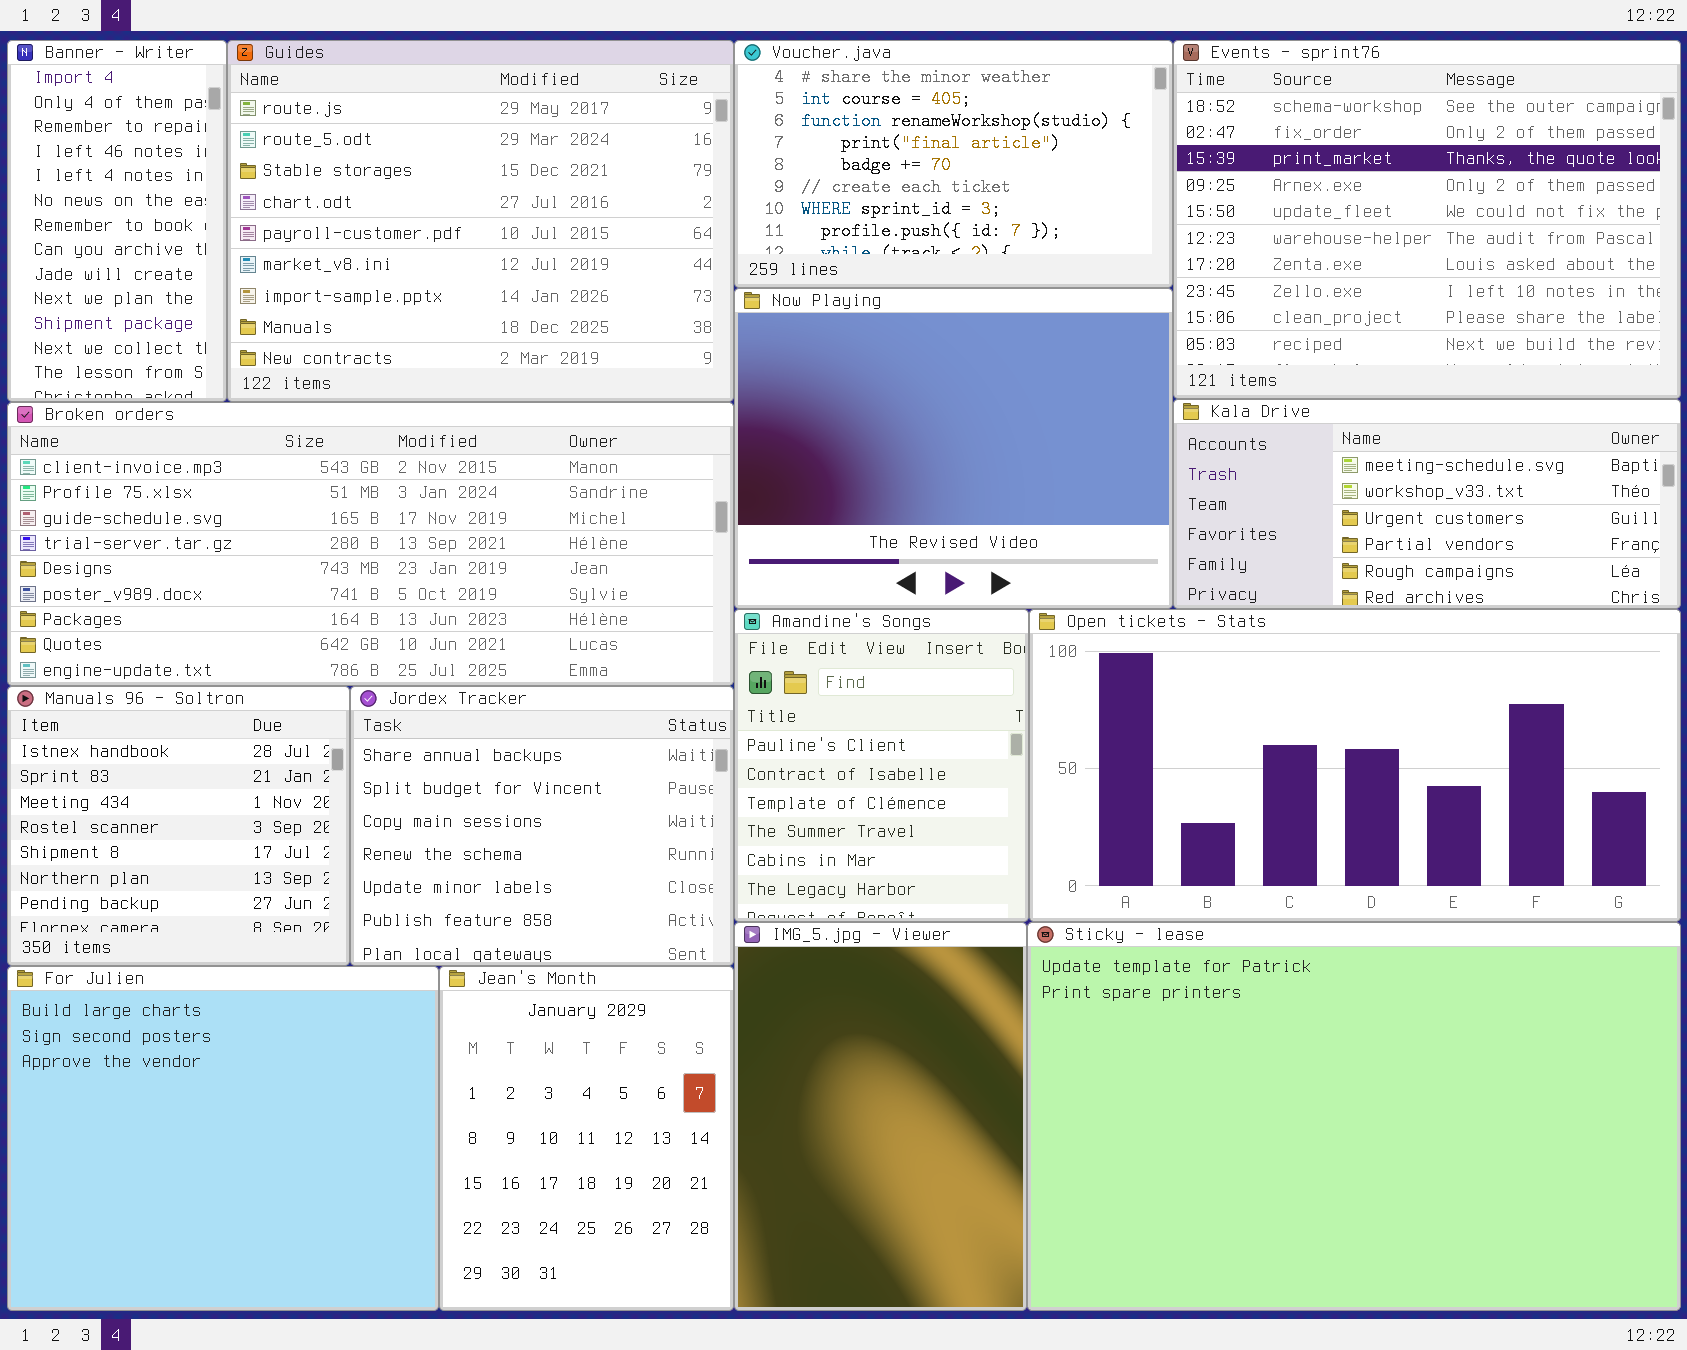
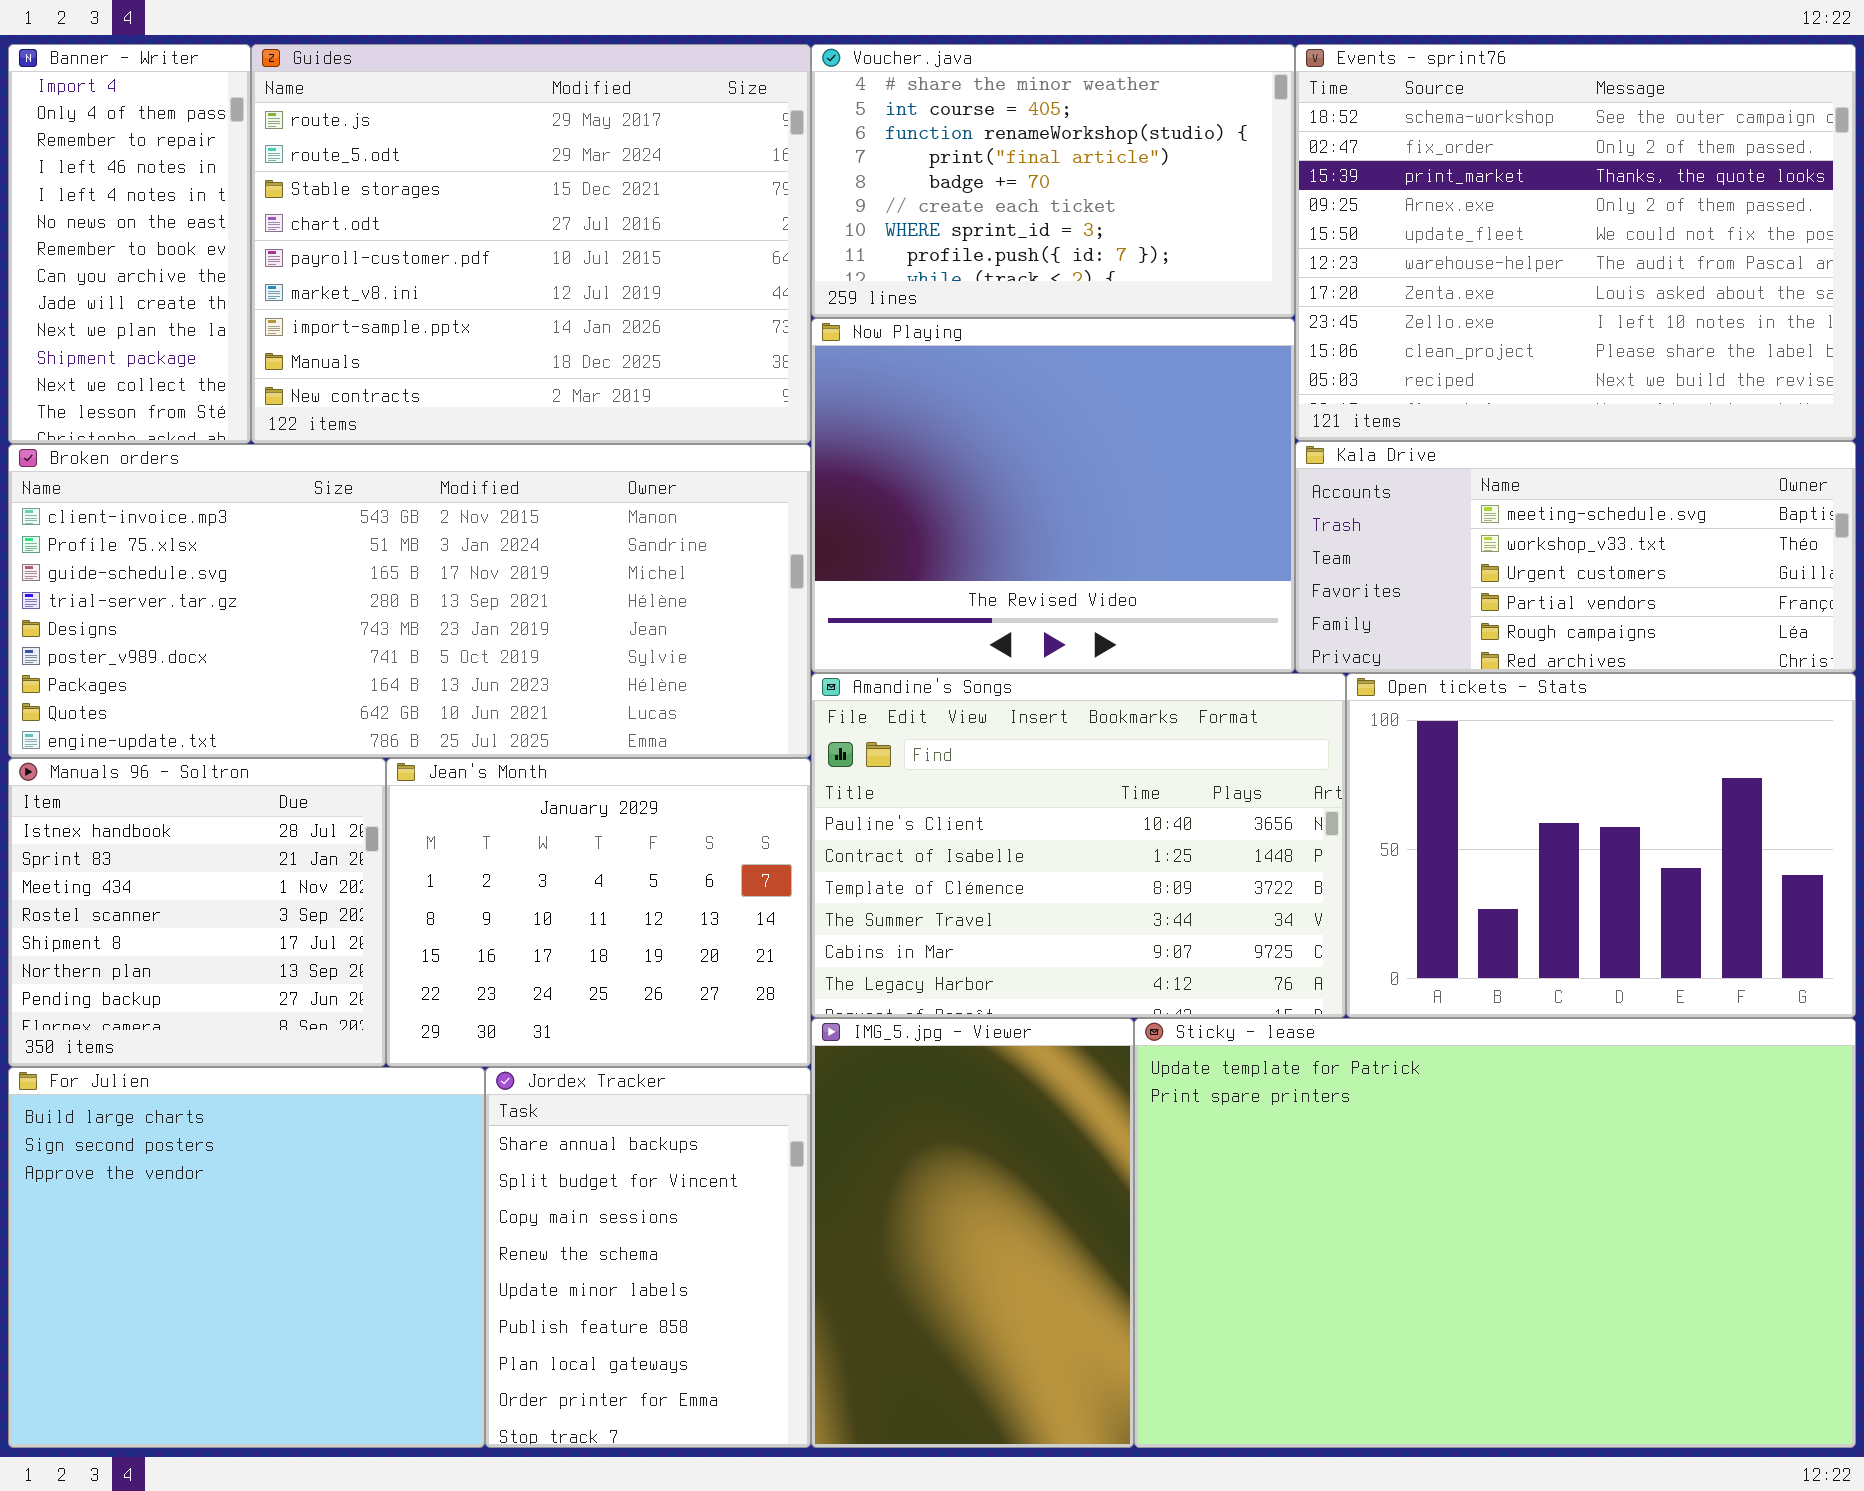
Amandine's Songs: [734,609,1029,922] -> [811,673,1346,1018], resized
Open tickets - Stats: [1029,609,1681,922] -> [1346,673,1856,1018], resized
Jordex Tracker: [350,686,734,966] -> [485,1067,811,1448], moved, resized
Jean's Month: [439,966,734,1311] -> [386,758,811,1067], moved, resized

